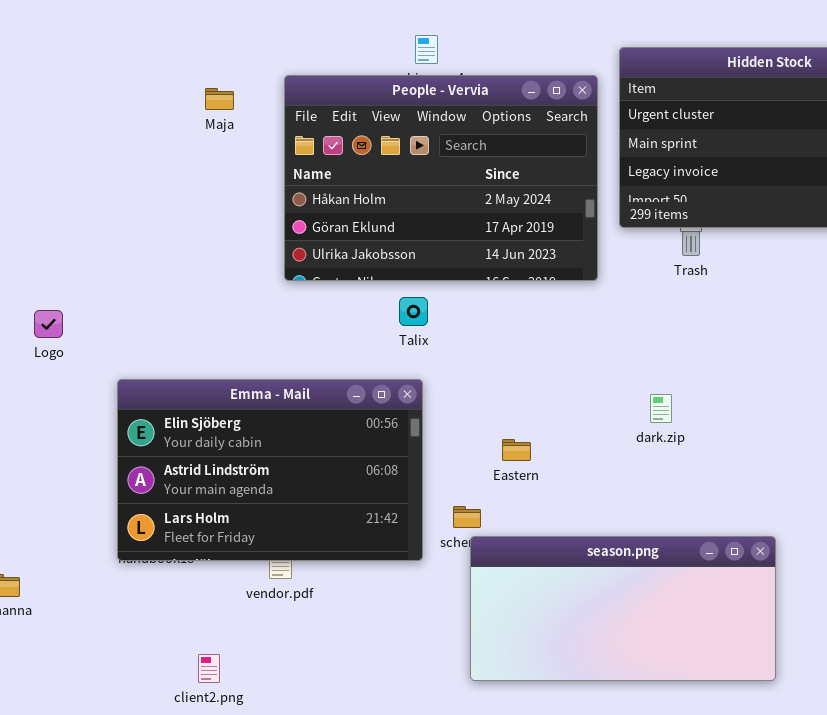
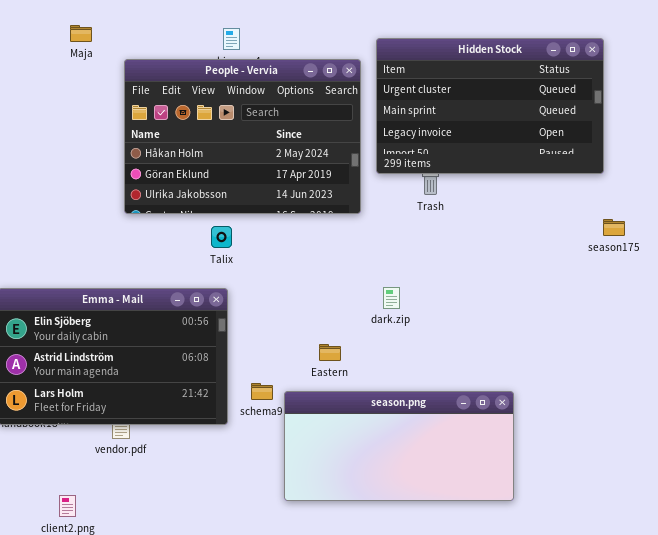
Maja: [205,88,234,110] -> [70,25,92,42], moved
dark.zip: [650,394,672,423] -> [383,287,400,309], moved
Eastern: [502,439,531,461] -> [319,344,341,361], moved
season.png: [470,536,776,681] -> [284,391,514,501], moved

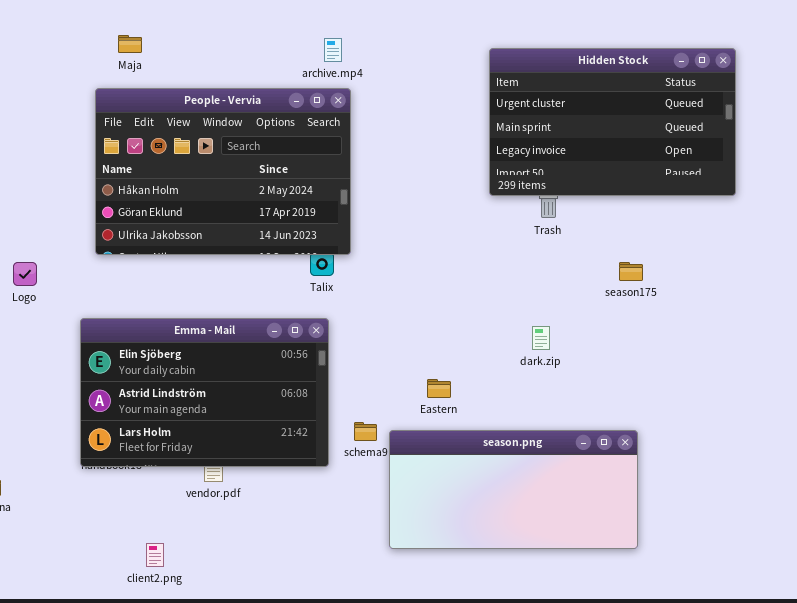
Maja: [70,25,92,42] -> [118,35,142,53], moved
People - Vervia: [124,59,361,214] -> [95,88,351,255], moved
season175: [603,219,625,236] -> [619,262,643,281], moved
dark.zip: [383,287,400,309] -> [532,326,550,350], moved

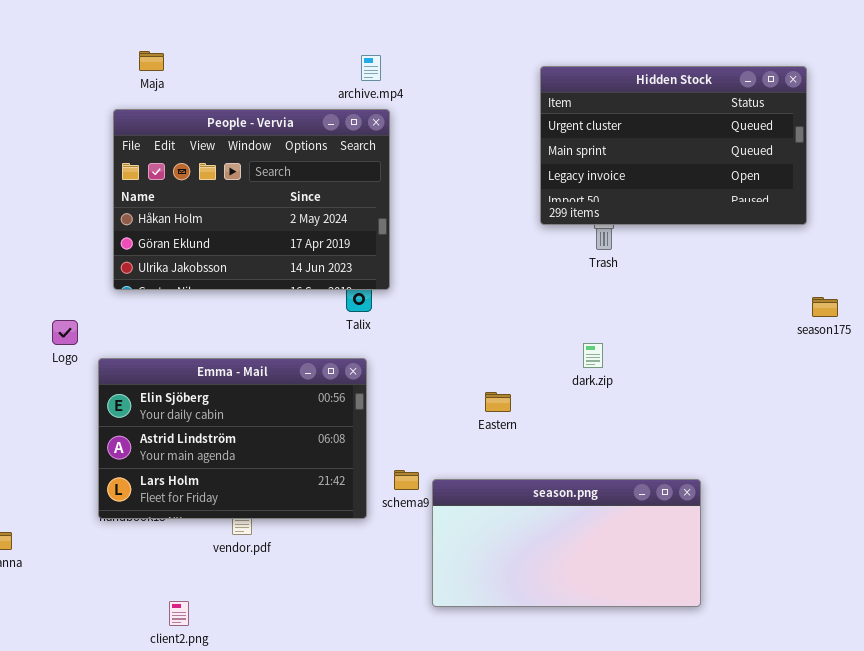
Logo: [13,262,37,286] -> [52,320,78,345], moved
season175: [619,262,643,281] -> [812,297,838,317], moved
dark.zip: [532,326,550,350] -> [583,343,603,368], moved
Eastern: [427,379,451,398] -> [485,392,511,412], moved

